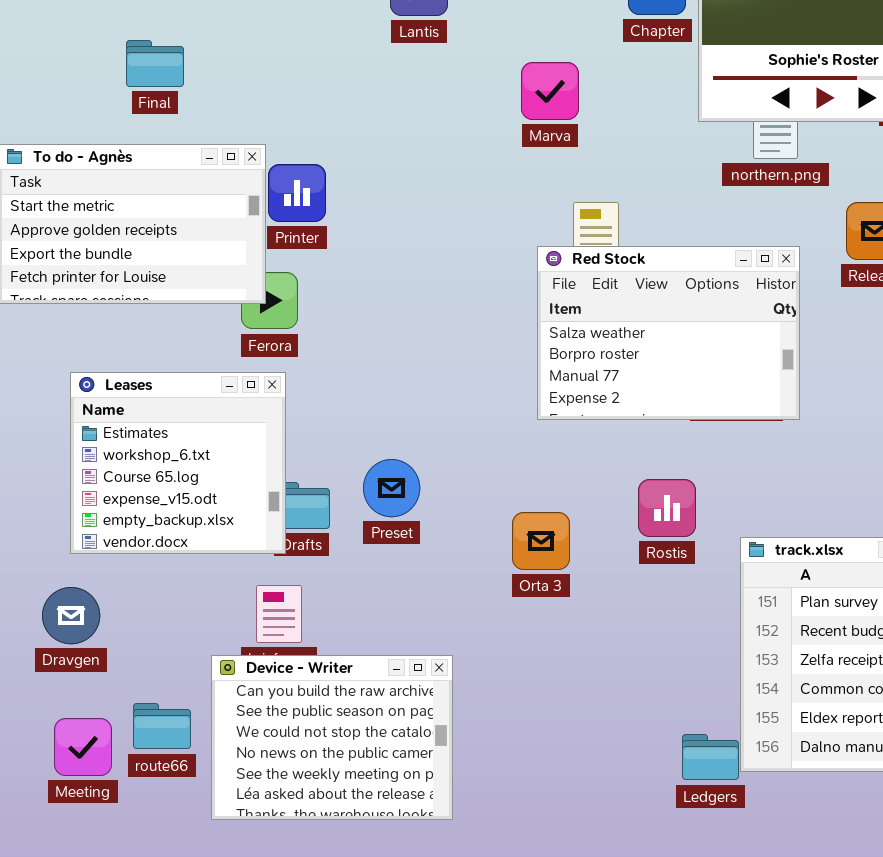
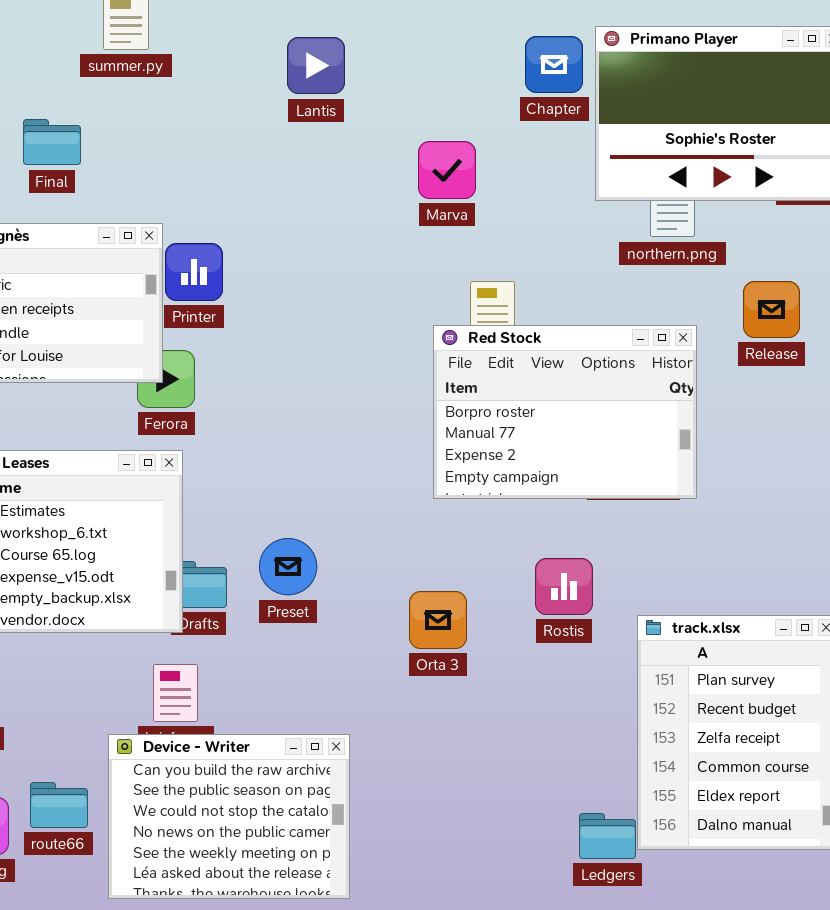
Red Stock: [537,246,800,420] -> [433,325,697,499], scrolled down 1 row

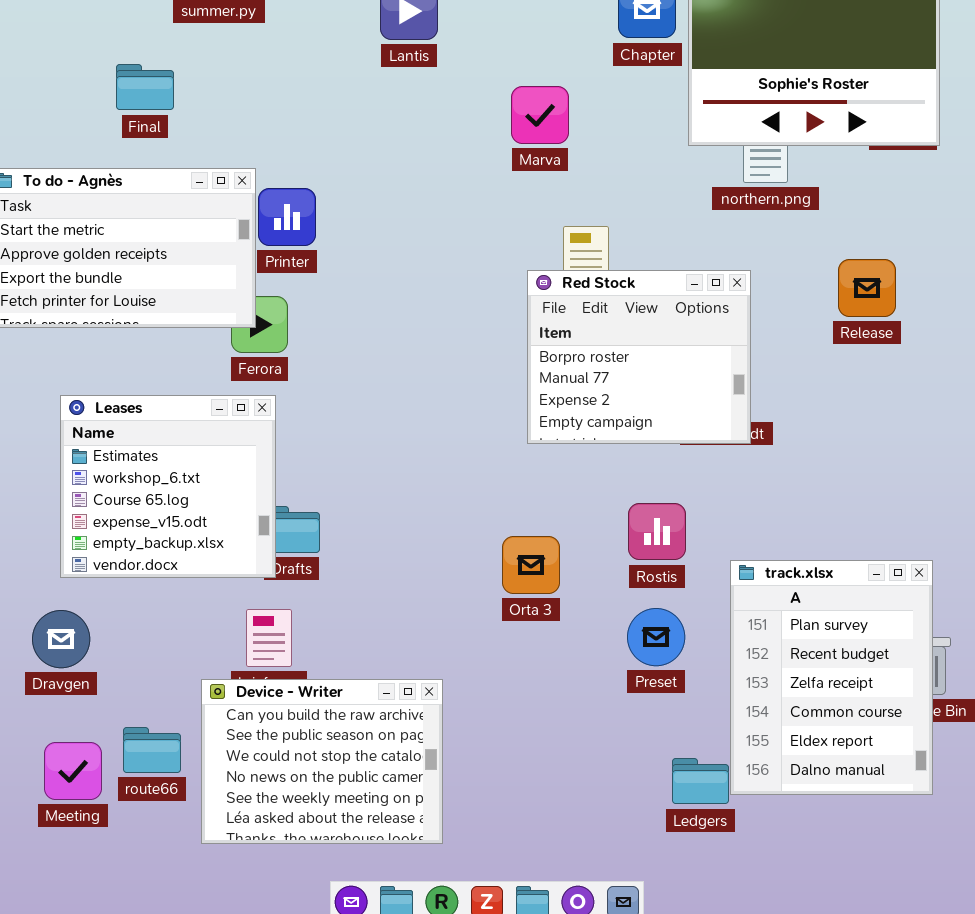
Release: [743,281,800,338] -> [838,259,896,317], moved
Red Stock: [433,325,697,499] -> [527,270,751,444], resized
Preset: [259,538,317,595] -> [627,608,685,666], moved

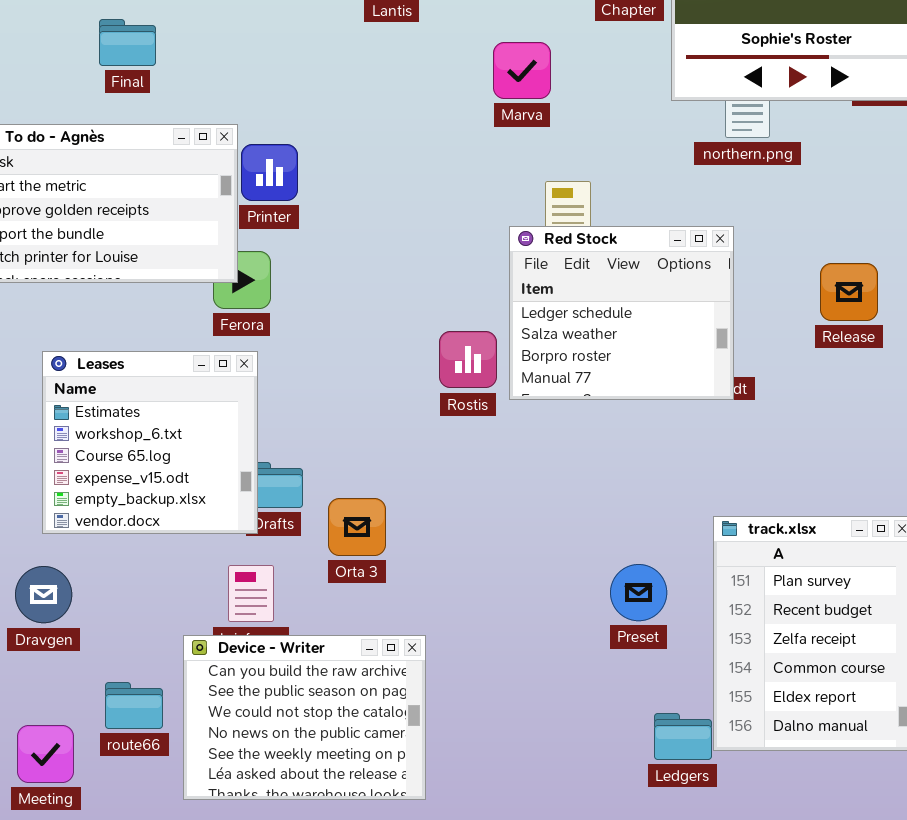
Release: [838,259,896,317] -> [820,263,878,321], moved
Red Stock: [527,270,751,444] -> [509,226,734,400], scrolled up 2 rows
Rostis: [628,503,686,560] -> [439,331,497,388], moved
Orta 3: [502,536,560,594] -> [328,498,386,556], moved
Meeting: [44,742,102,800] -> [17,725,74,783], moved

